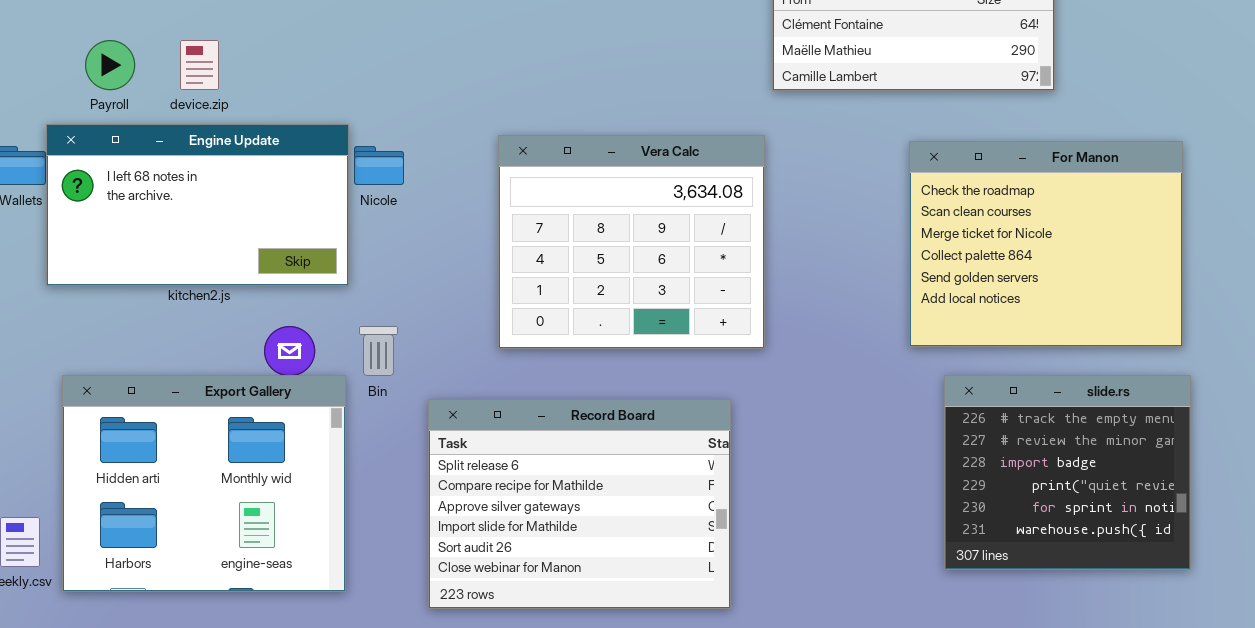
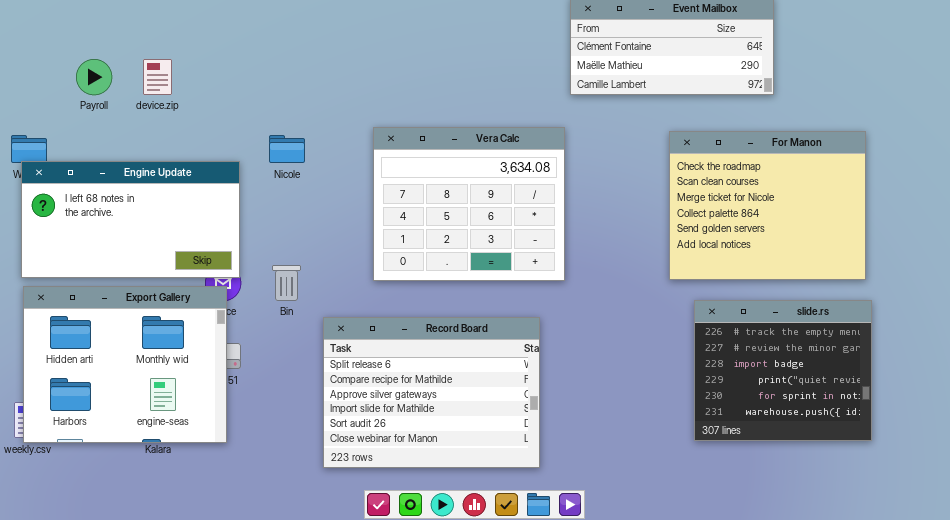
Engine Update: [46,124,349,286] -> [21,161,240,278], moved
Export Gallery: [62,375,346,592] -> [23,286,227,443], moved

